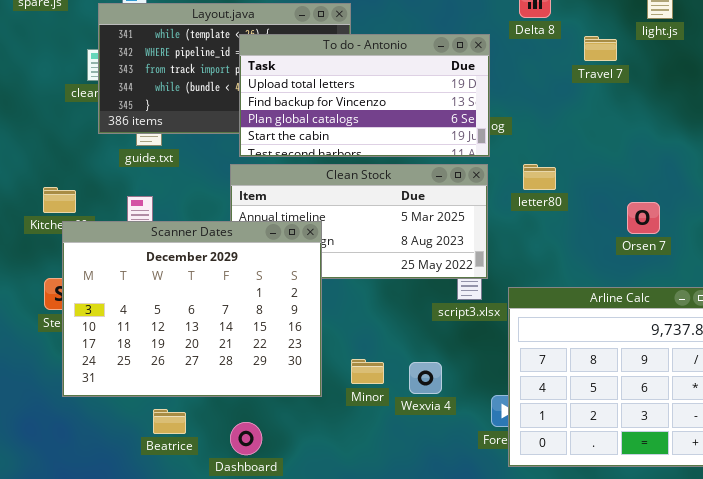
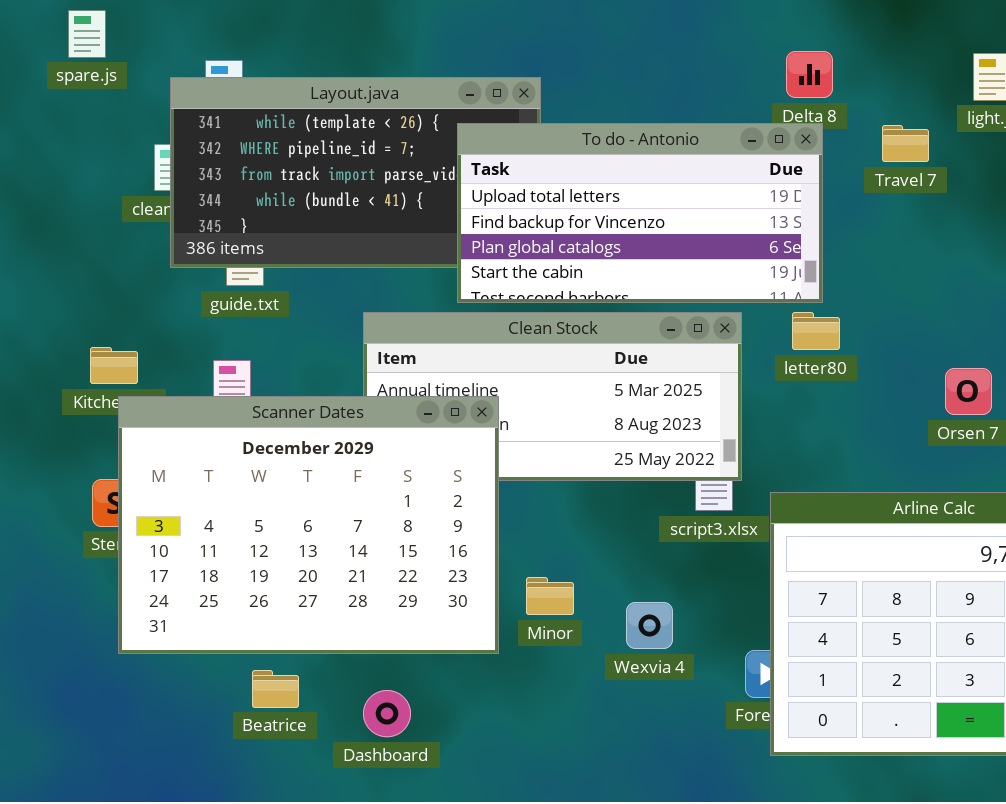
To do - Antonio: [239,34,490,157] -> [457,123,823,303], moved
Minor: [351,359,384,384] -> [526,577,574,615], moved

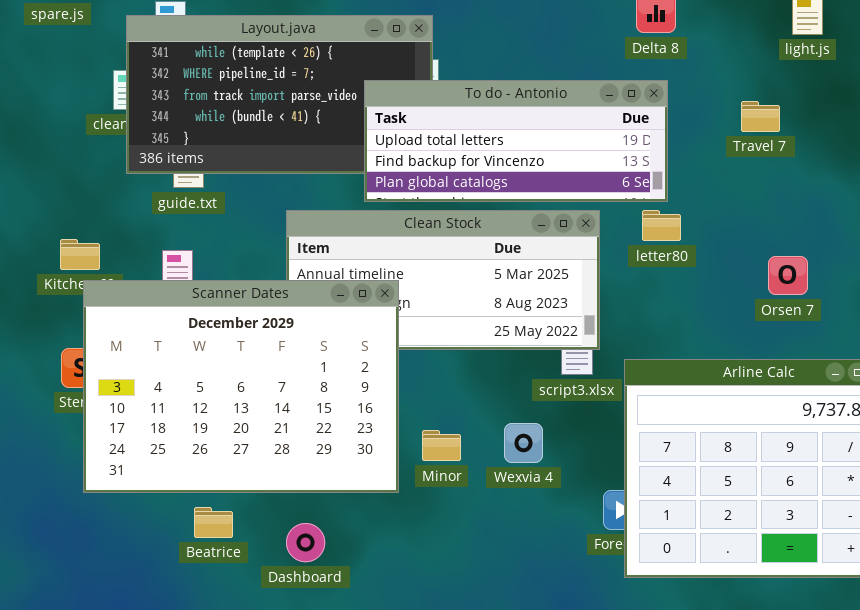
To do - Antonio: [457,123,823,303] -> [364,80,668,202], resized
Travel 7: [882,125,929,162] -> [741,101,780,132], moved
Wexvia 4: [626,602,673,649] -> [504,423,543,463], moved

